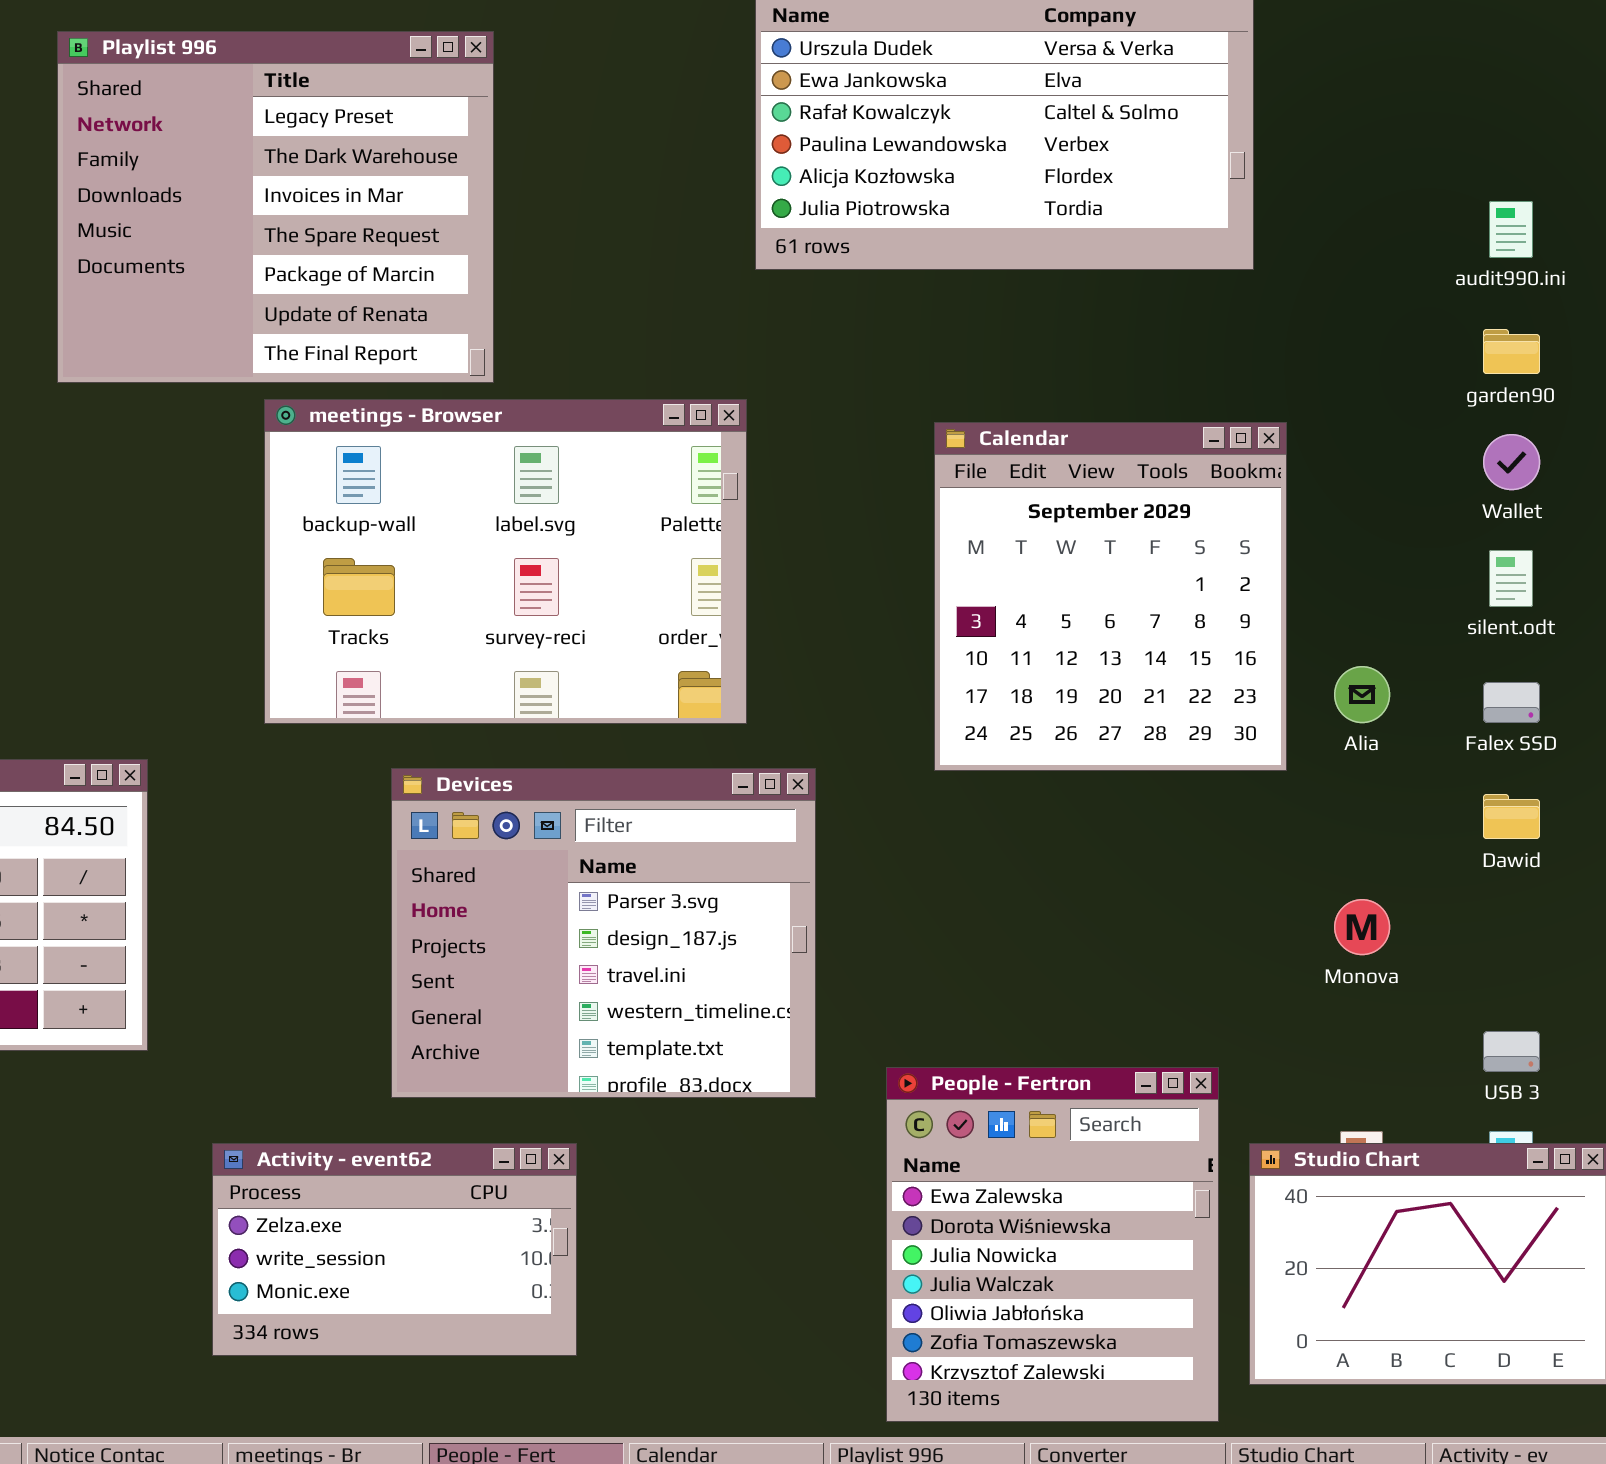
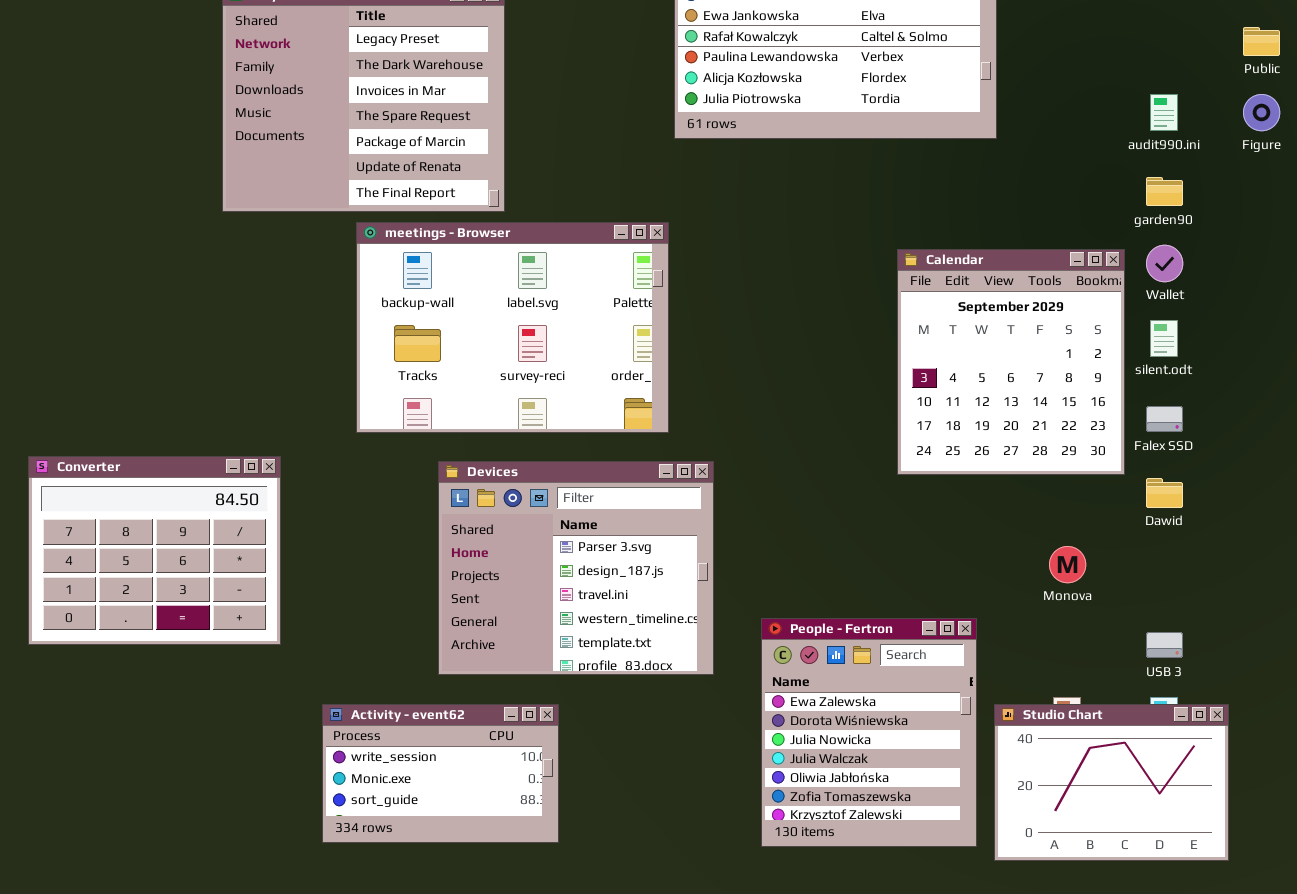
Calendar: [934,422,1287,771] -> [897,249,1125,475], moved
People - Fertron: [886,1067,1219,1422] -> [761,618,977,847], moved
Activity - event62: [212,1143,577,1356] -> [322,704,559,843], scrolled down 1 row

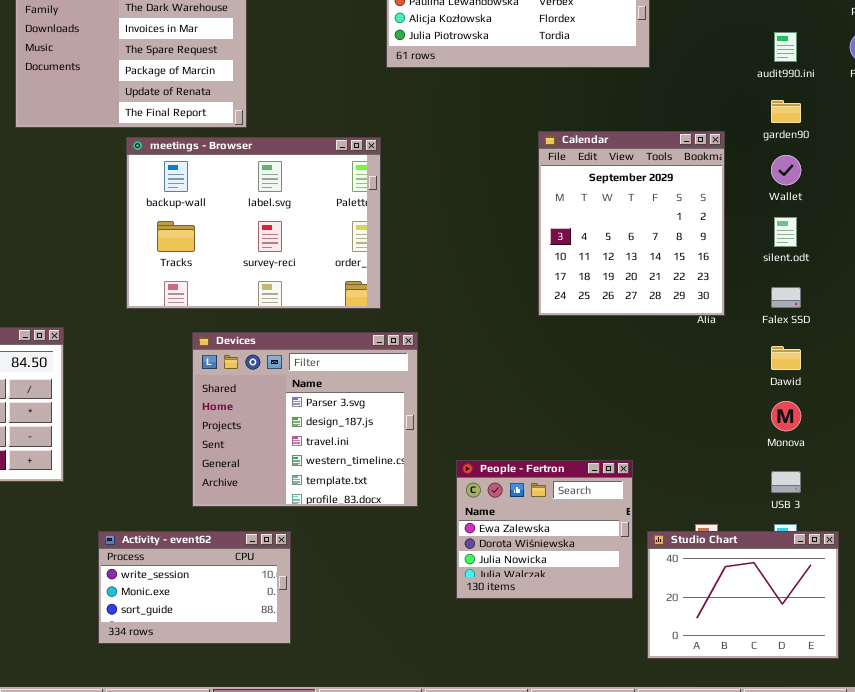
Calendar: [897,249,1125,475] -> [538,131,725,316], moved
Monova: [1049,546,1086,583] -> [771,401,801,431], moved
People - Fertron: [761,618,977,847] -> [456,460,633,599], resized

